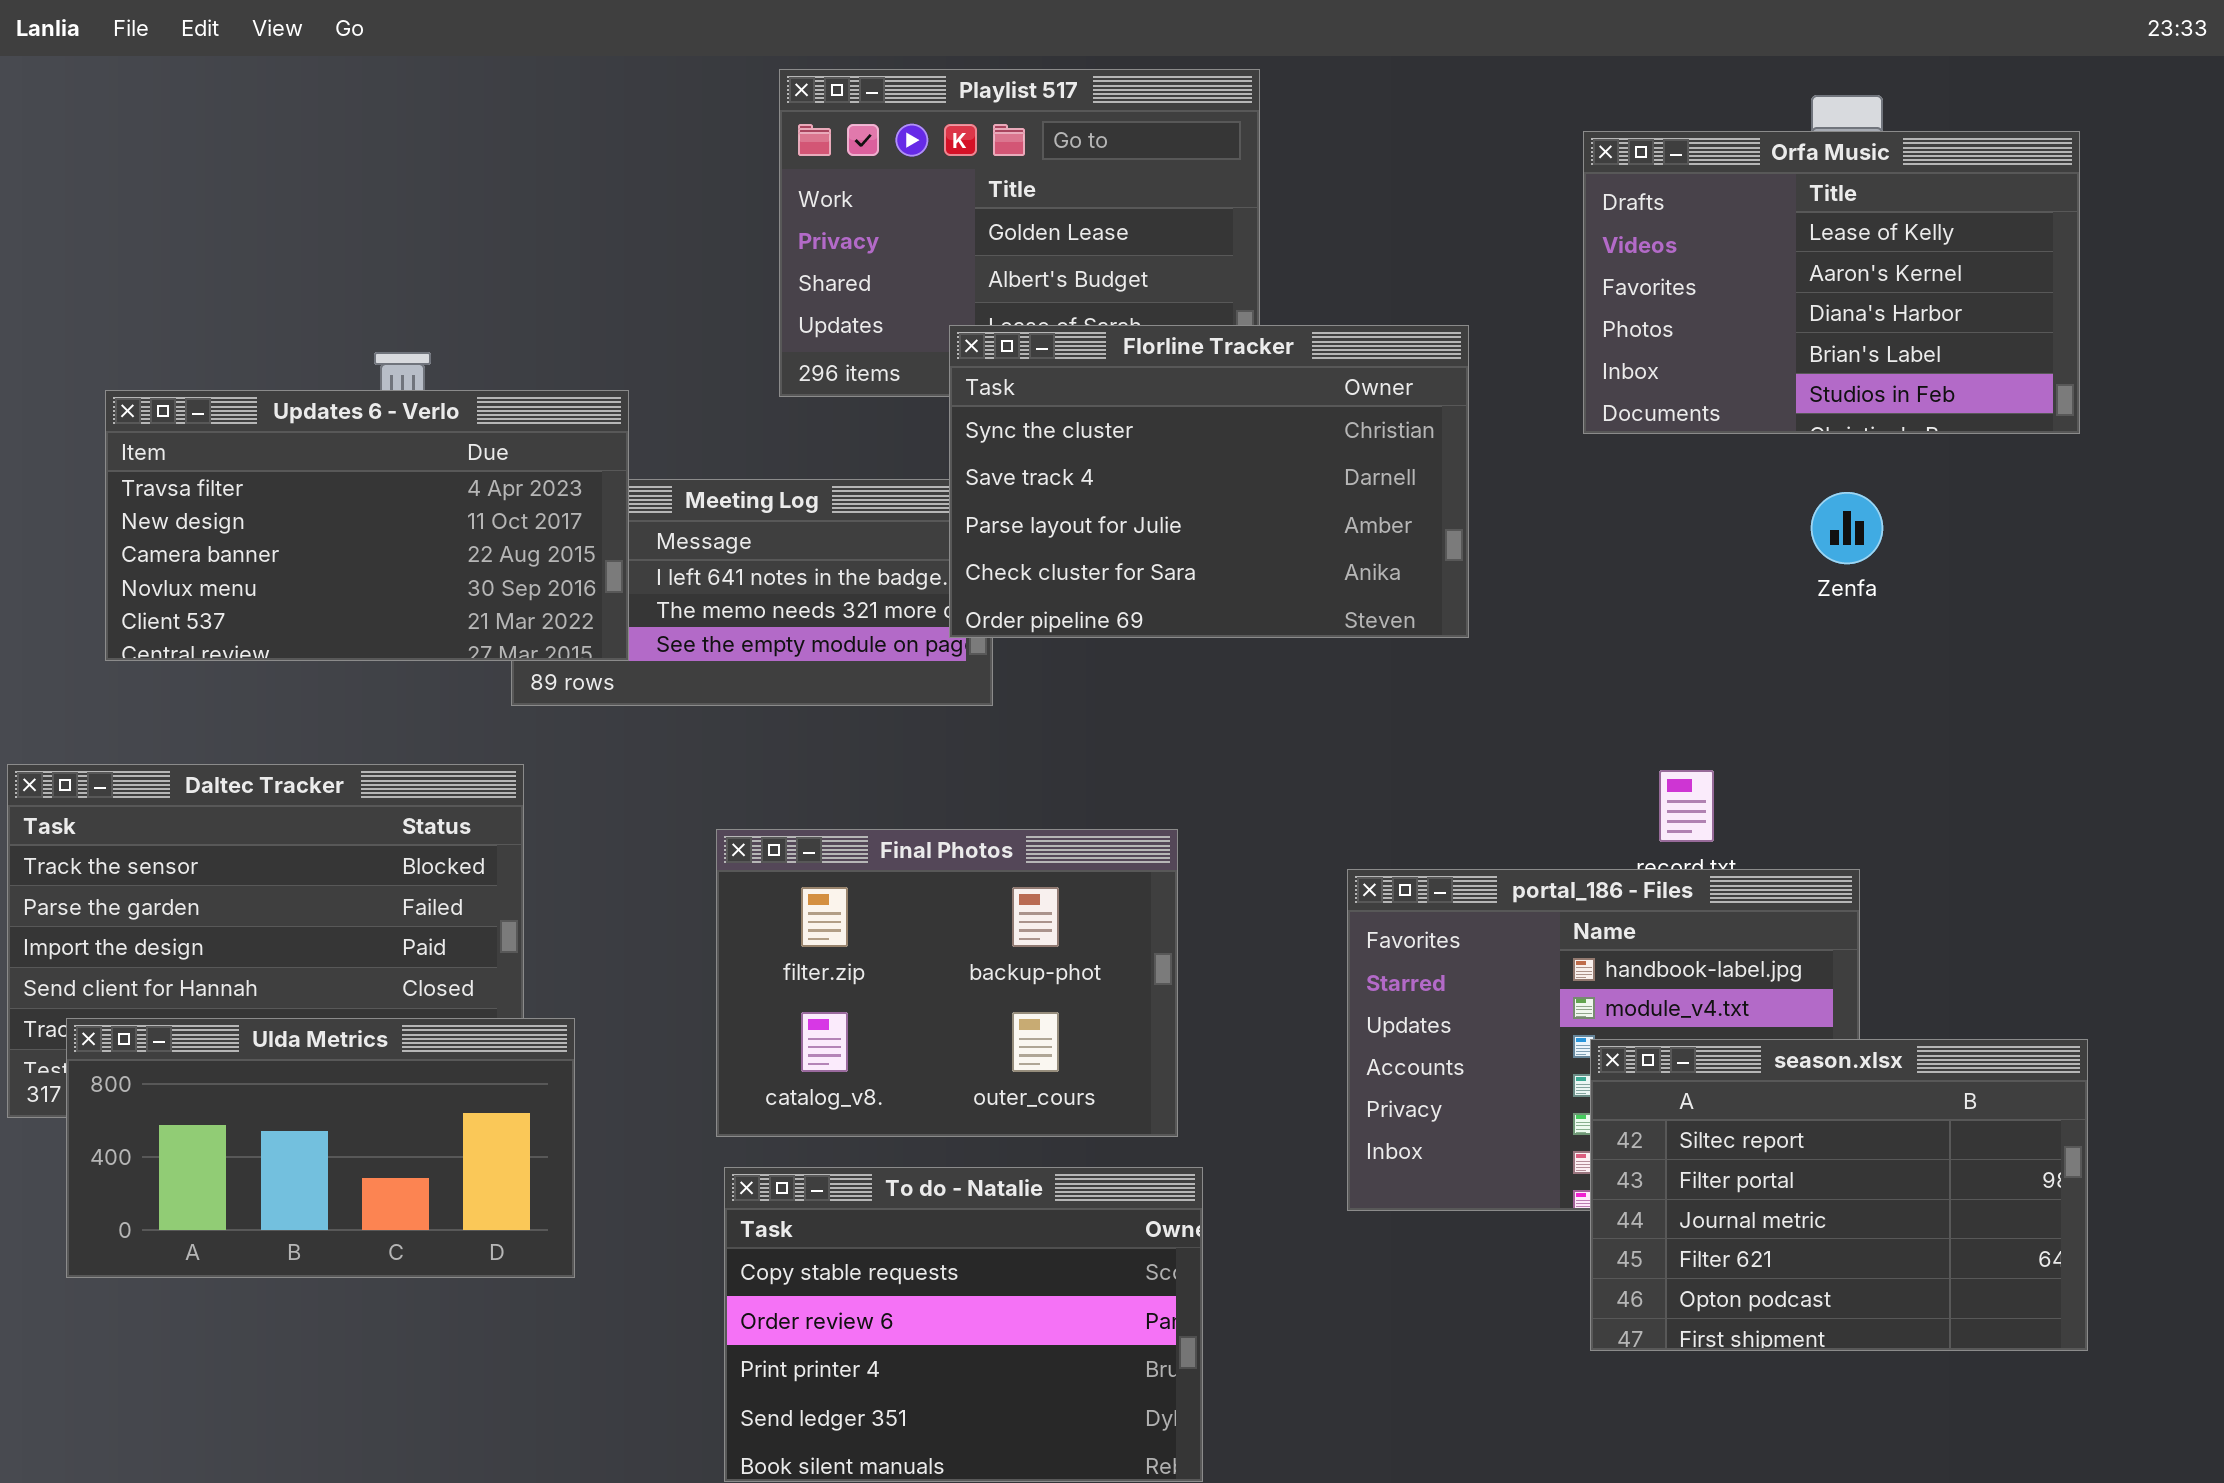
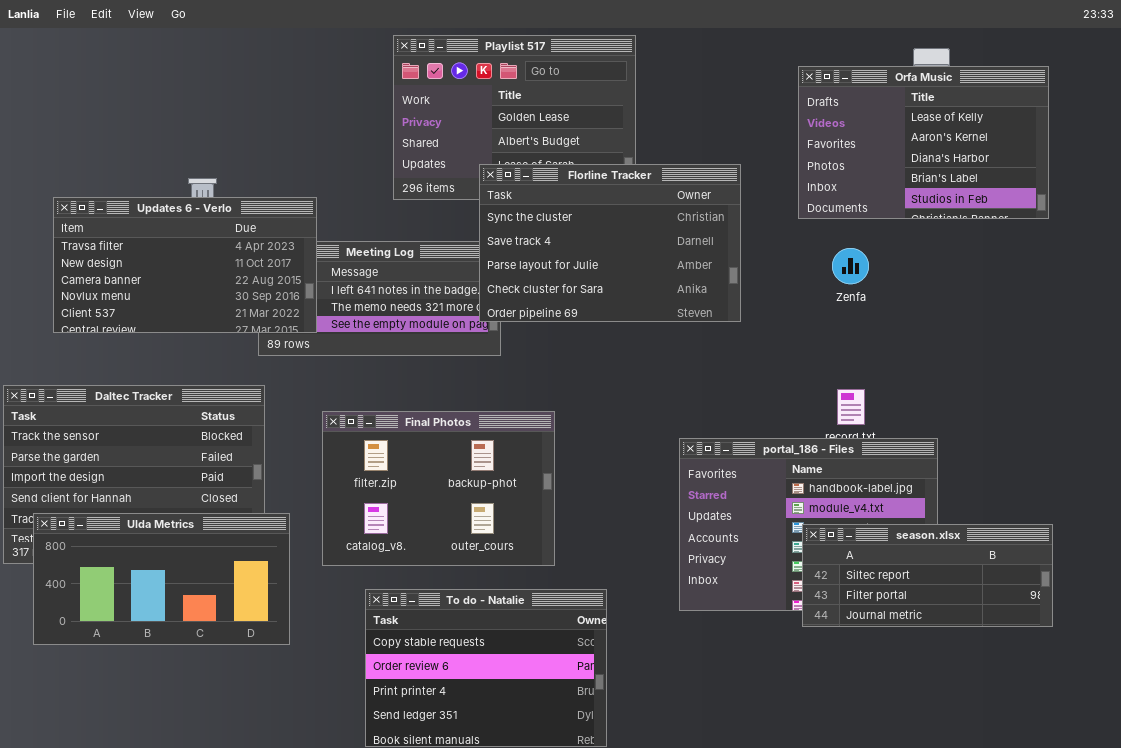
Zenfa: [1811,492,1883,564] -> [832,248,869,284], moved
Final Photos: [716,829,1178,1137] -> [322,411,555,566], moved
season.xlsx: [1590,1039,2088,1351] -> [802,524,1053,627], resized

